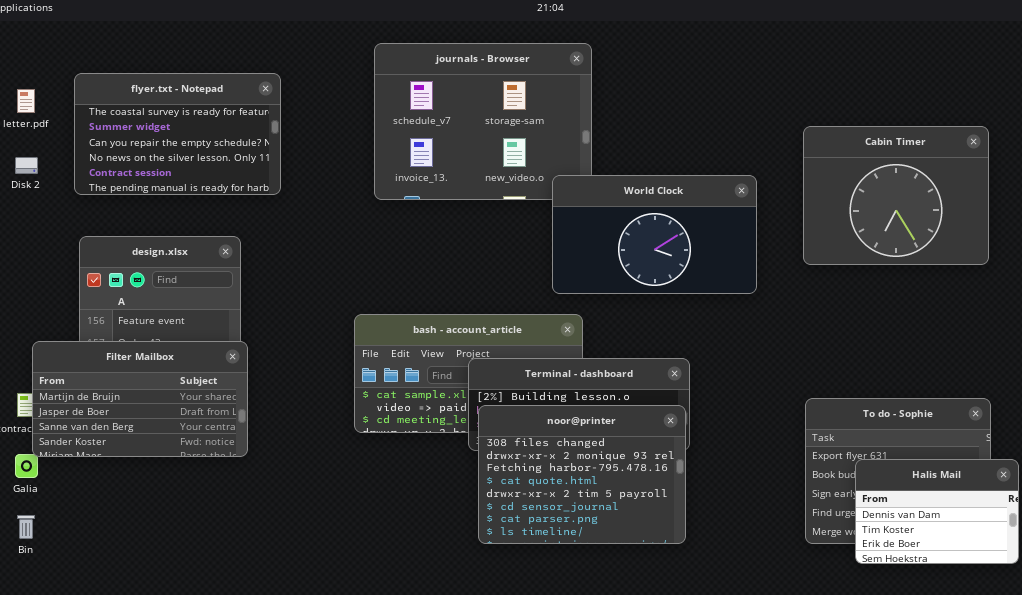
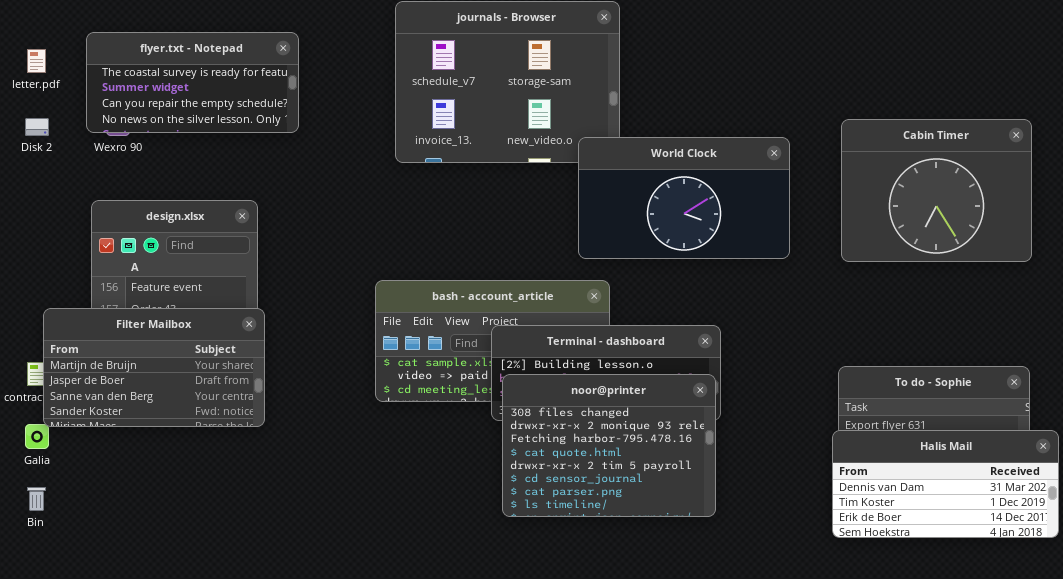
flyer.txt - Notepad: [74,73,281,195] -> [86,32,299,133], resized
Cabin Timer: [803,126,989,265] -> [841,119,1032,262], moved
Halis Mail: [855,459,1019,564] -> [832,430,1059,538], resized

